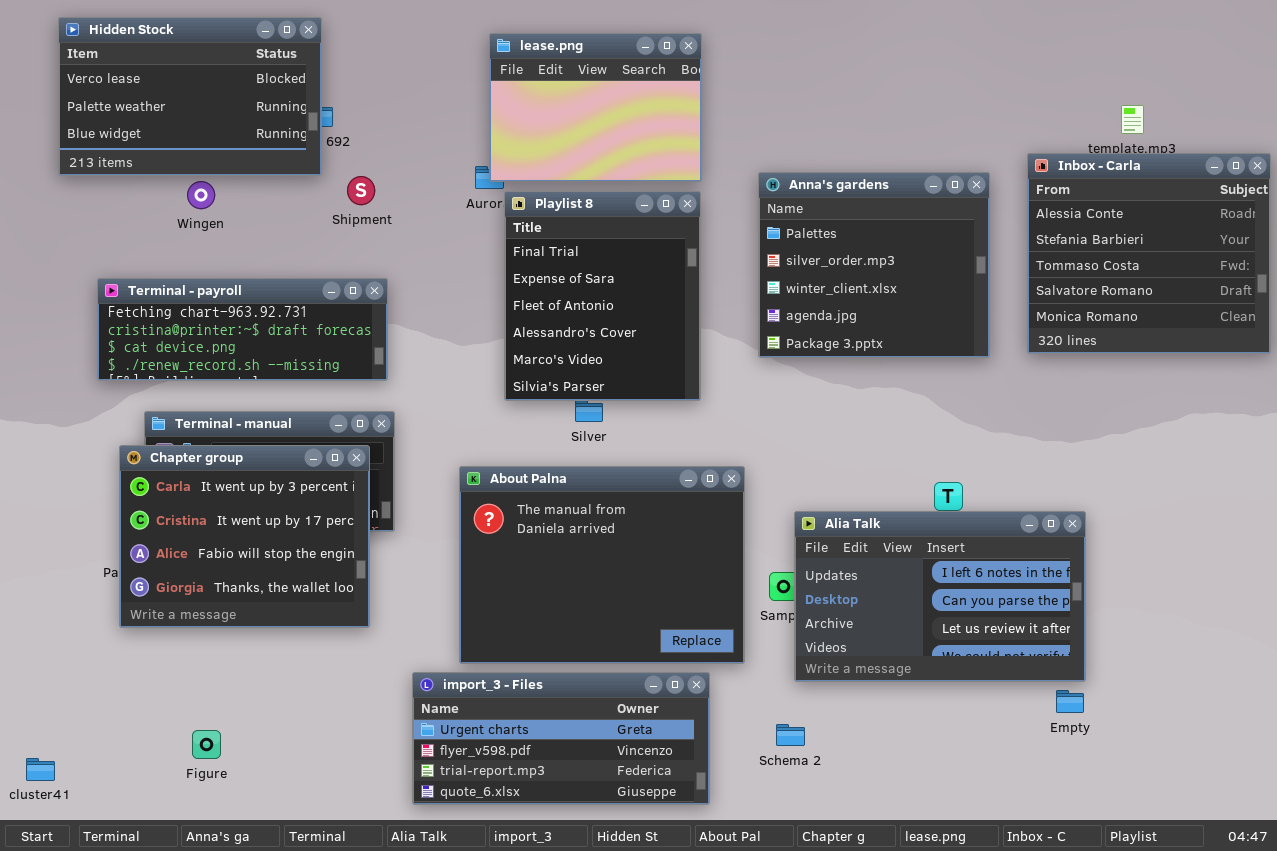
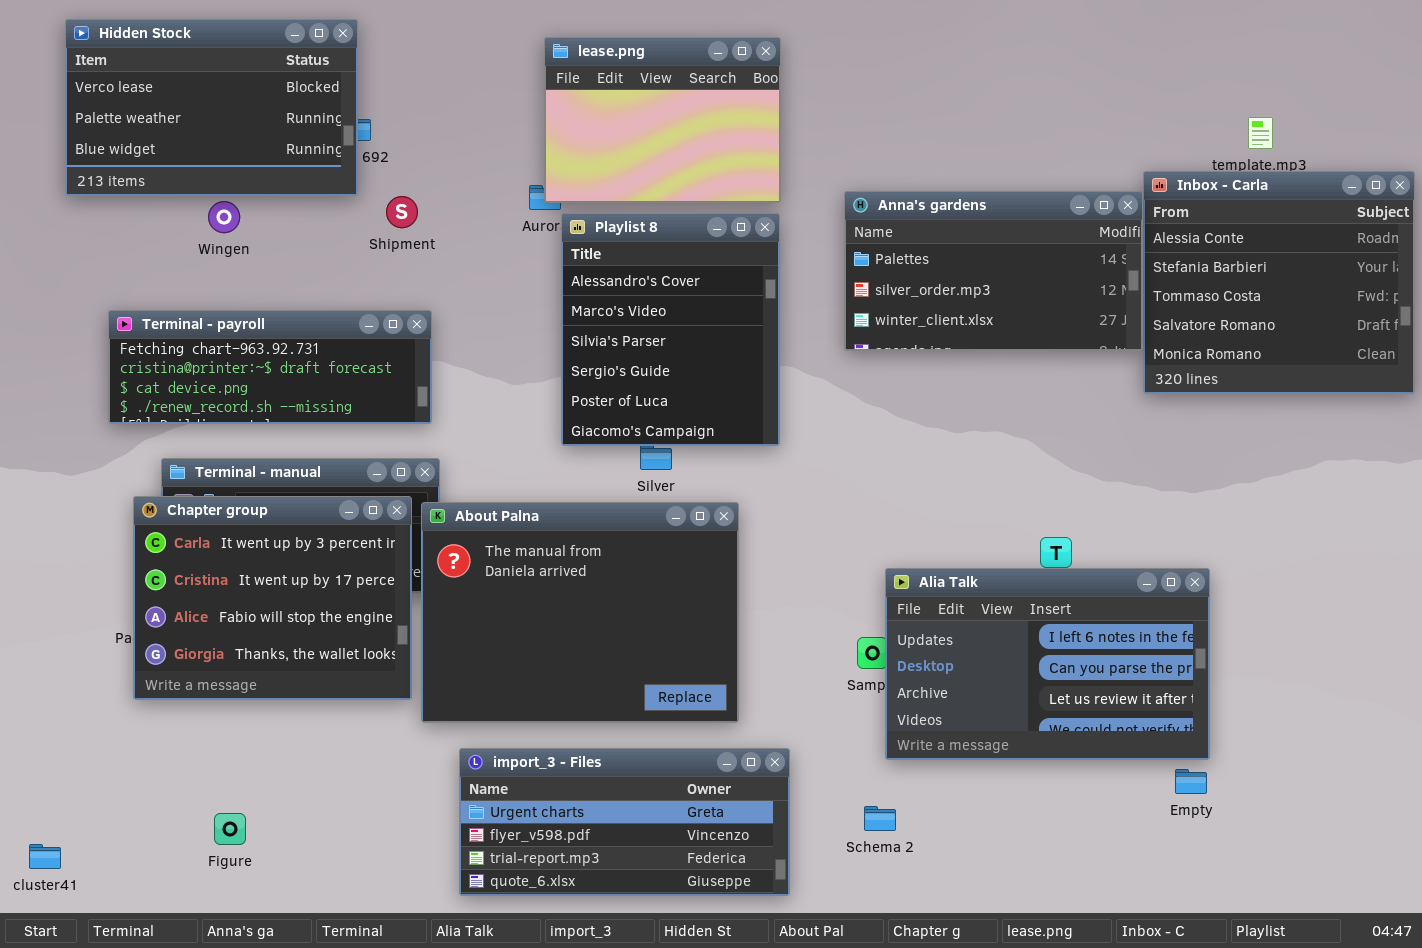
Anna's gardens: [758,172,990,358] -> [844,191,1143,351], resized
Playlist 8: [504,191,701,401] -> [561,213,780,446], scrolled down 3 rows
About Palna: [459,466,745,664] -> [421,502,739,723], moved

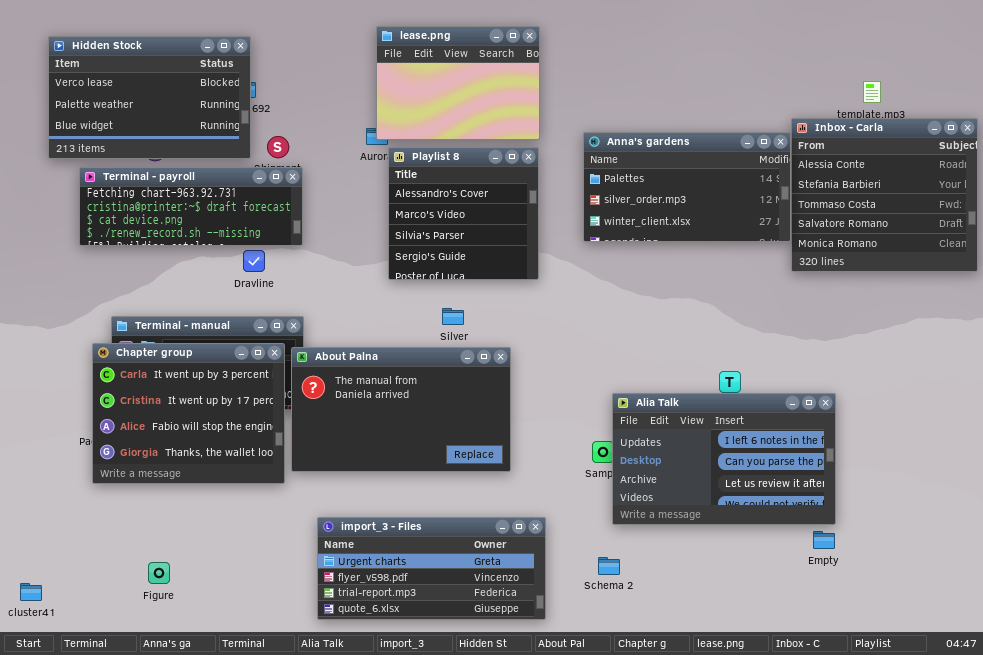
Hidden Stock: [65,19,358,196] -> [48,36,251,159], moved
Playlist 8: [561,213,780,446] -> [388,147,539,280], resized
Terminal - payroll: [108,310,432,424] -> [79,167,303,246], moved
About Palna: [421,502,739,723] -> [291,347,511,472], resized

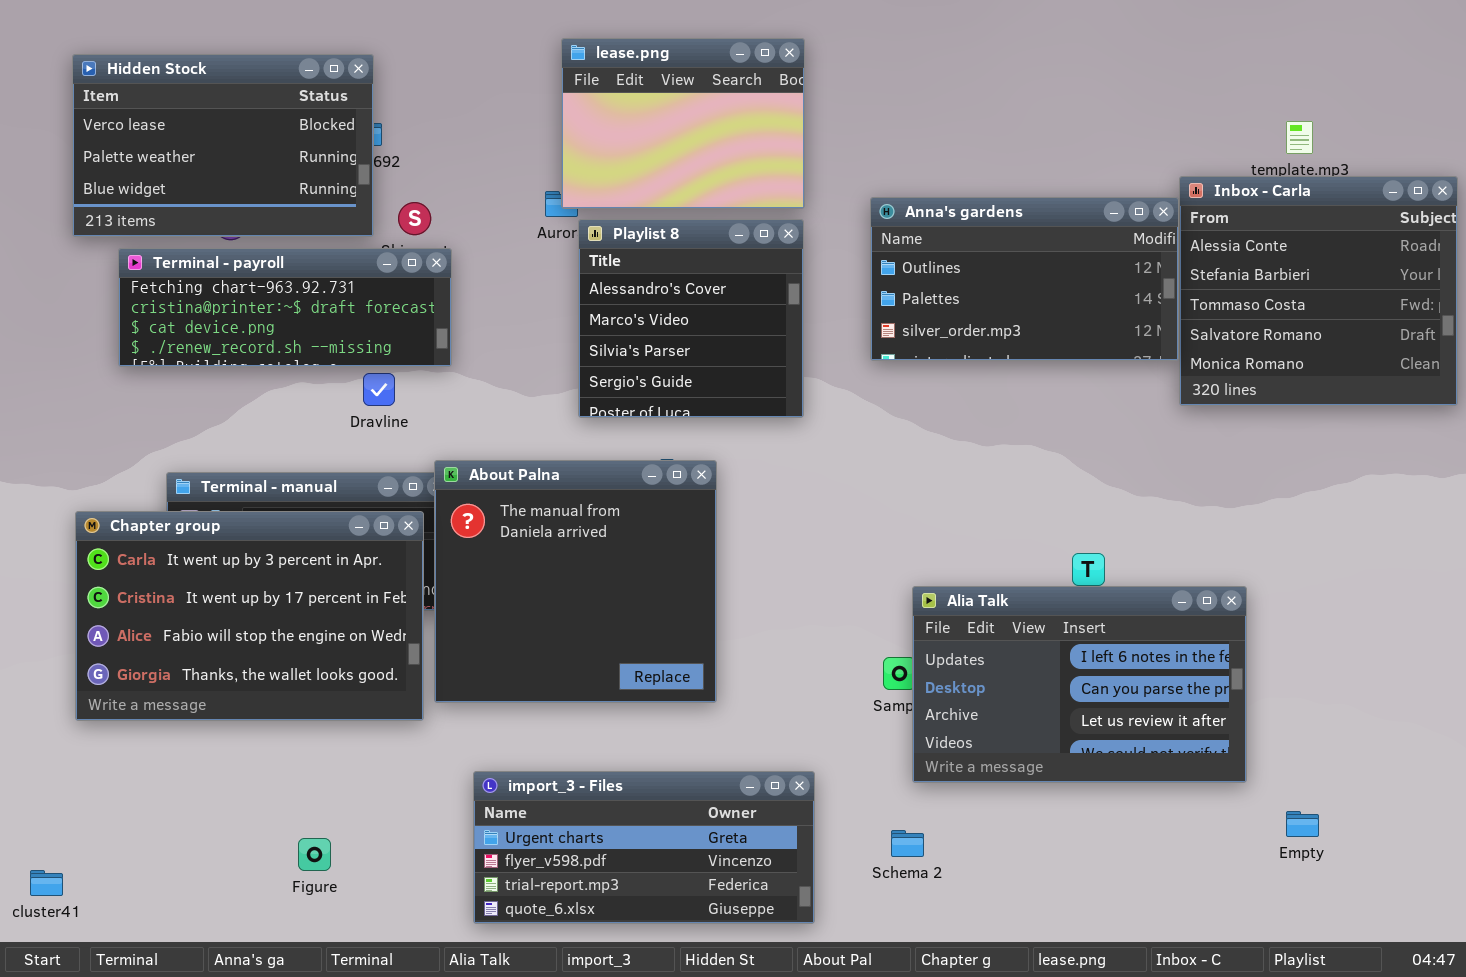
Anna's gardens: [583,132,791,242] -> [870,197,1179,361], scrolled up 1 row
Chapter group: [92,343,285,484] -> [75,511,424,721], resized
About Palna: [291,347,511,472] -> [434,460,717,703], resized
Empty: [813,531,835,549] -> [1286,811,1319,837], moved
Figure: [148,562,170,584] -> [298,838,331,871], moved

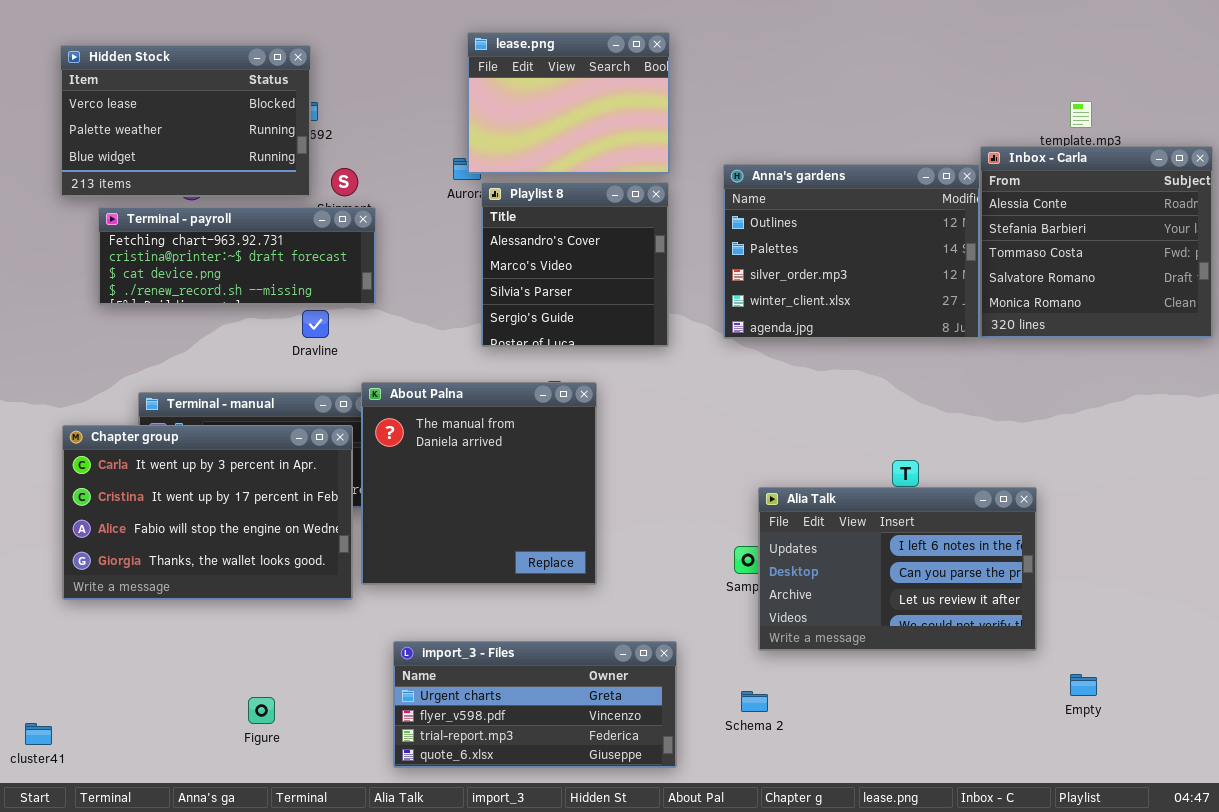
Anna's gardens: [870,197,1179,361] -> [723,164,980,339], resized

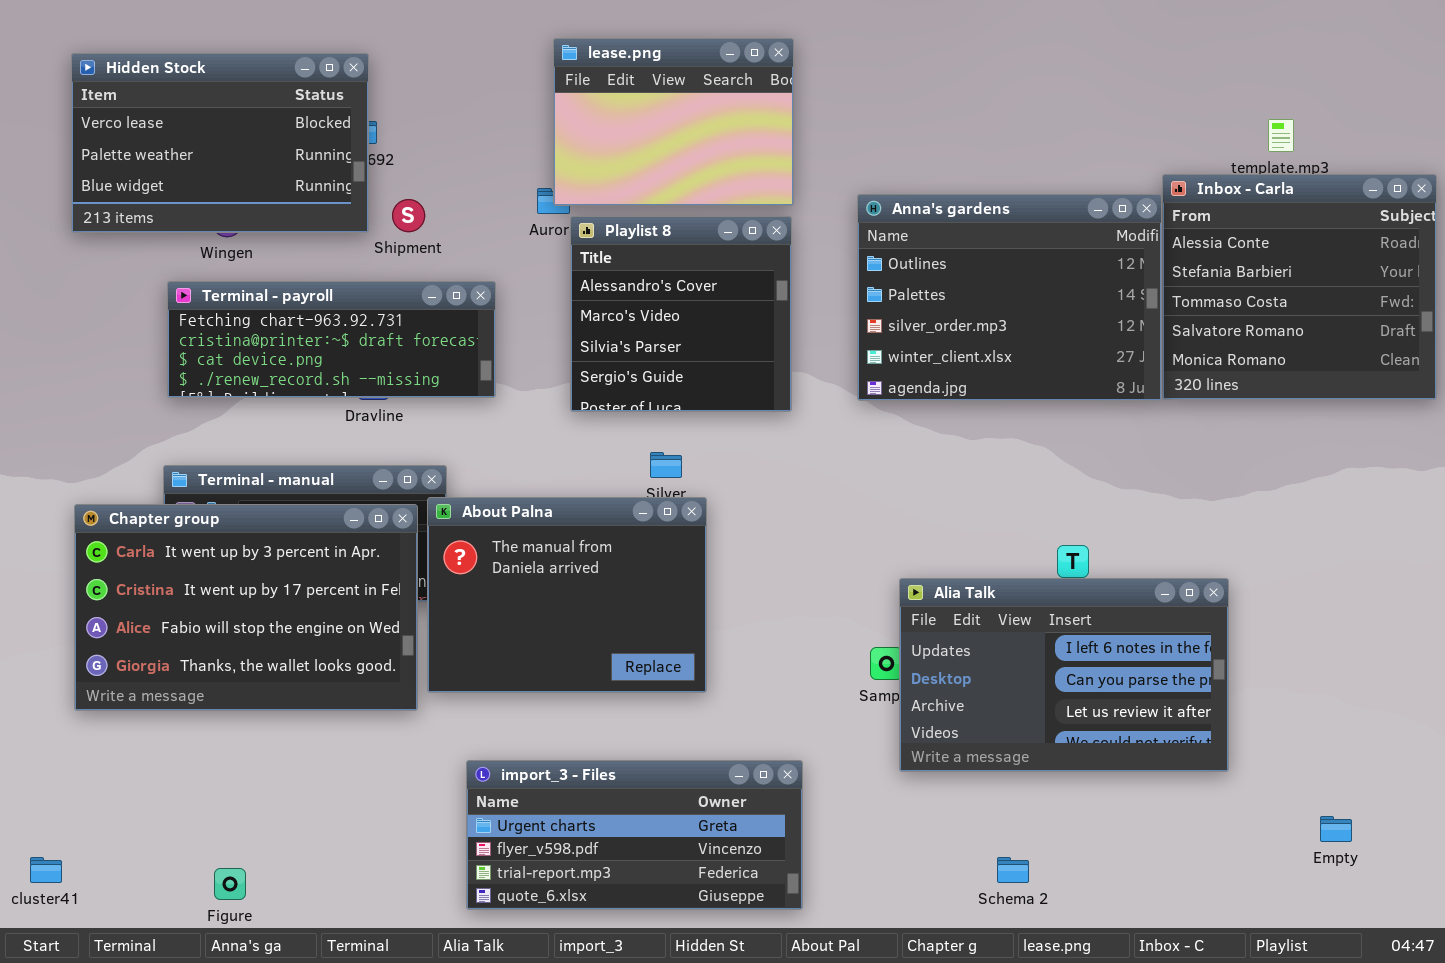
Terminal - payroll: [98,207,376,305] -> [167,281,496,398], moved
About Palna: [361,382,597,585] -> [427,497,707,693], resized
Empty: [1070,674,1097,696] -> [1320,816,1352,842], moved
Schema 2: [741,691,768,712] -> [997,857,1029,883], moved
Figure: [248,697,275,724] -> [214,868,246,900], moved

